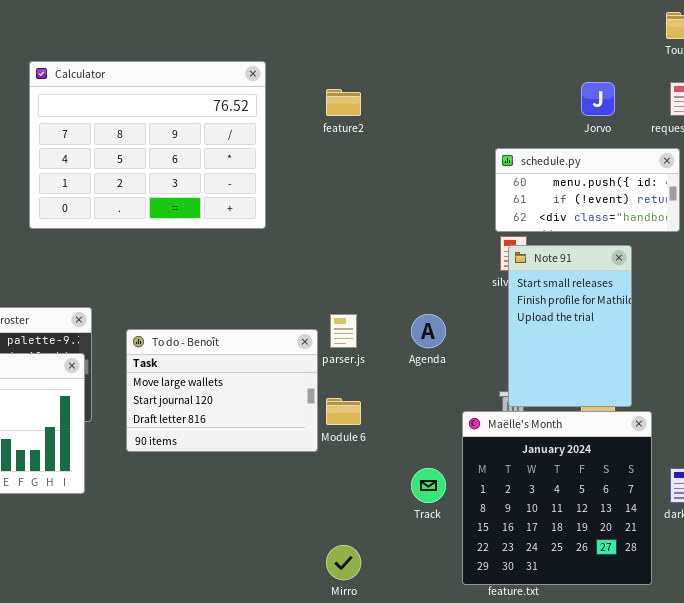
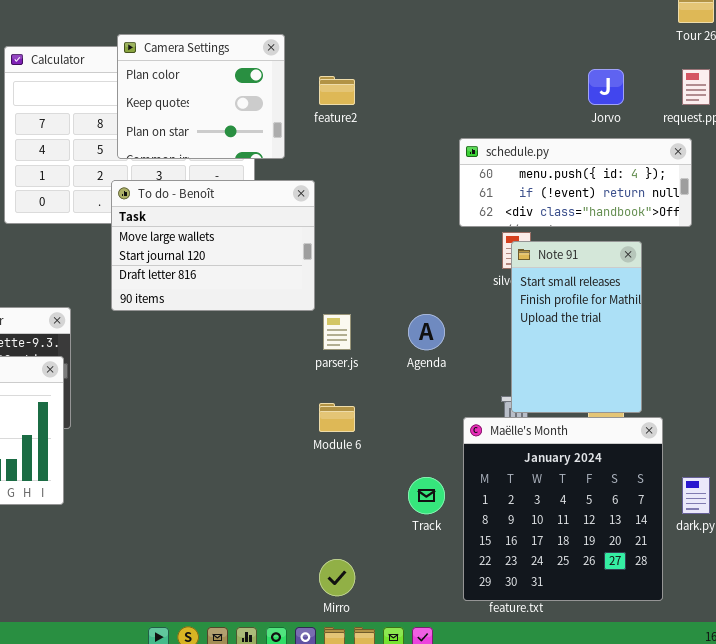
Camera Settings: none -> [117,34,285,159], opened
schedule.py: [495,148,680,232] -> [459,138,692,227], resized
To do - Benoît: [126,329,318,452] -> [111,180,315,311], moved

